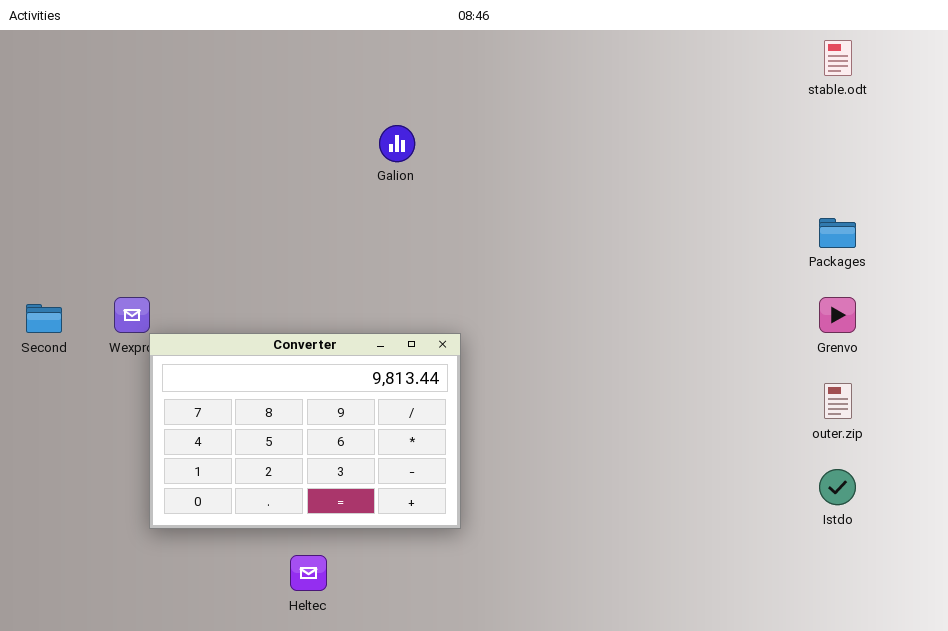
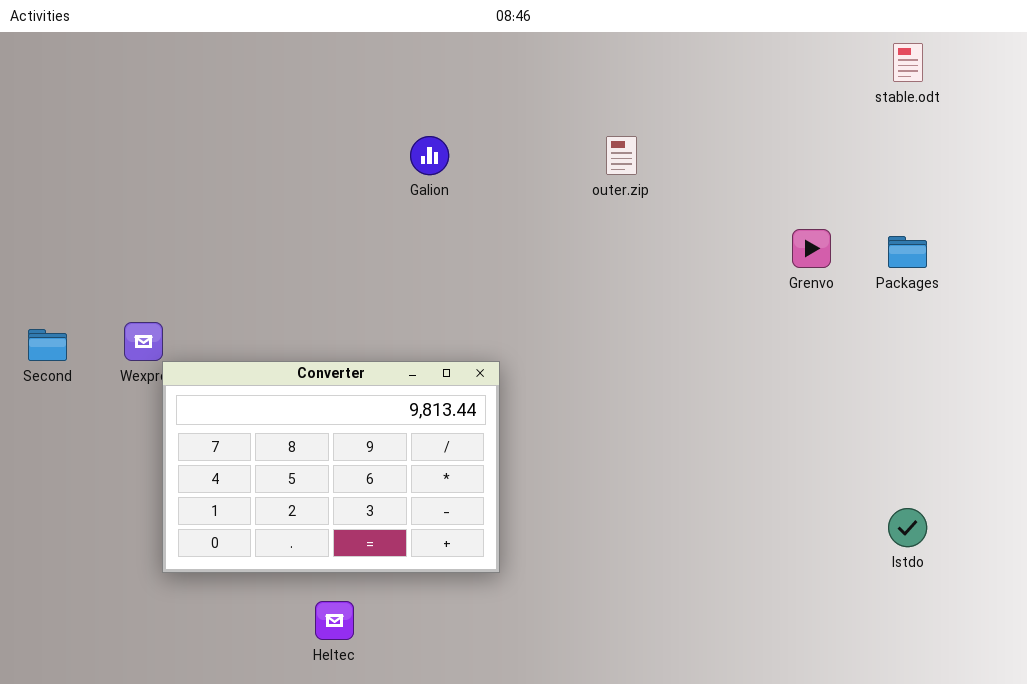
Grenvo: [819,297,856,333] -> [792,229,831,268], moved
outer.zip: [824,383,852,419] -> [606,136,637,175], moved

